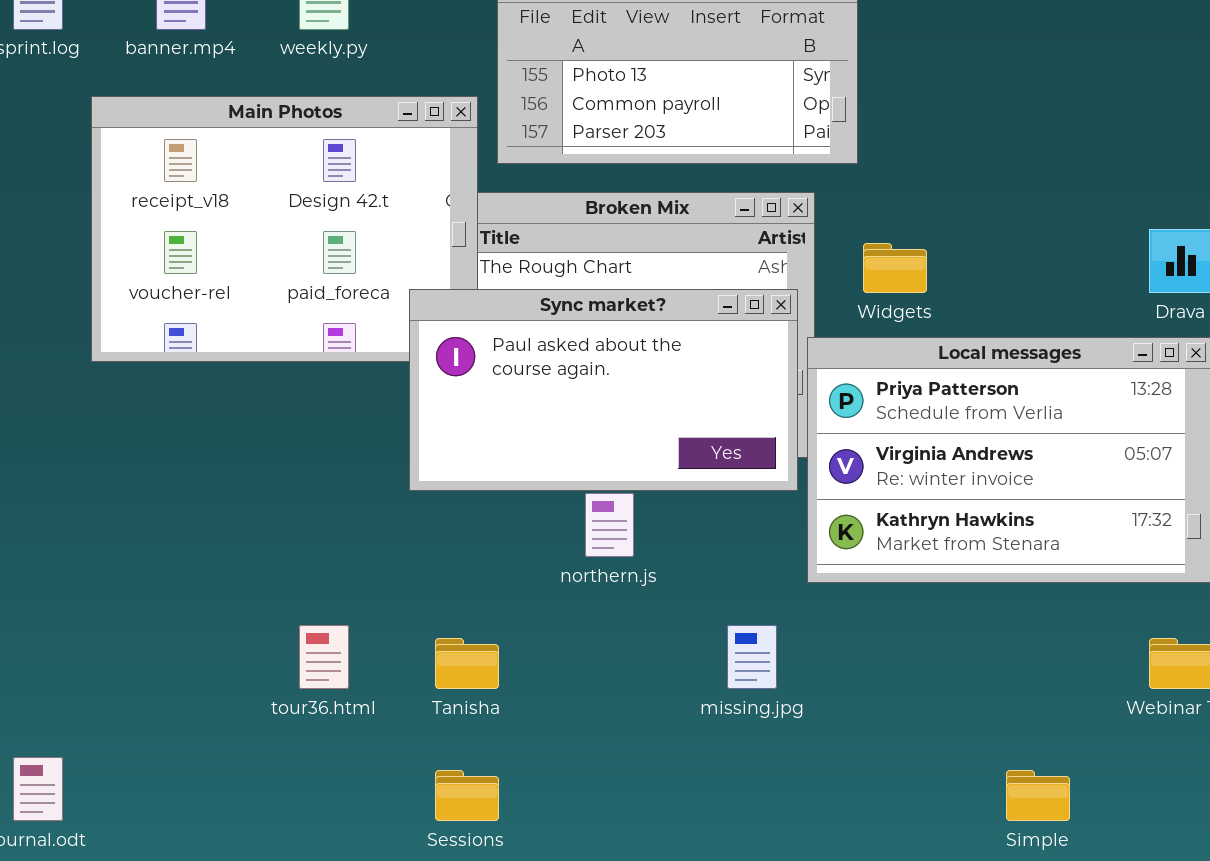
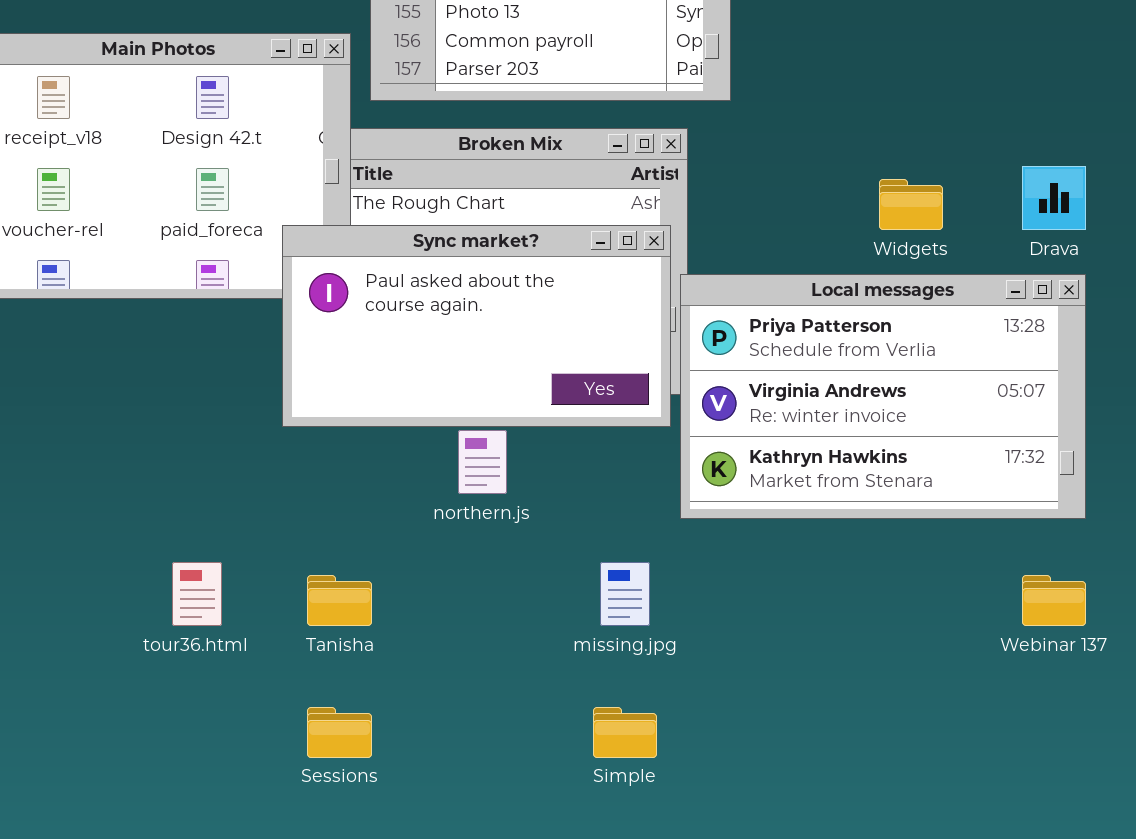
Widgets: [863,243,927,293] -> [879,179,943,230], moved
Simple: [1006,770,1070,821] -> [593,707,657,758], moved

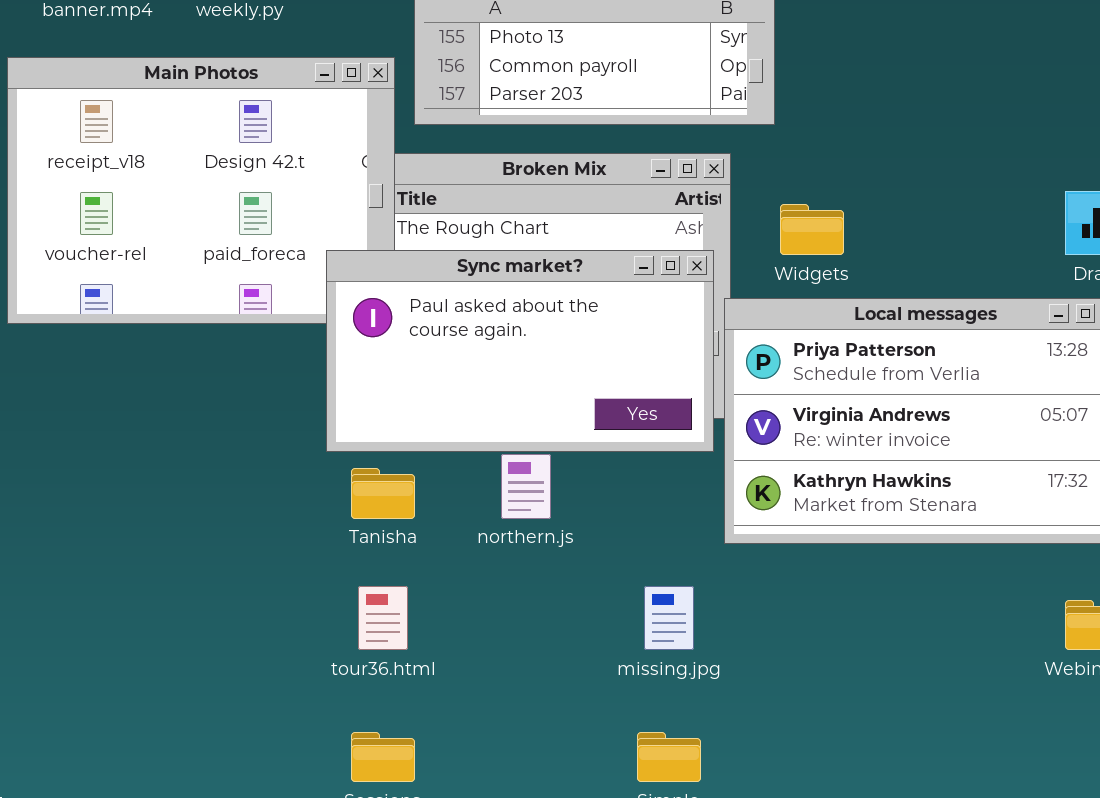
Widgets: [879,179,943,230] -> [780,204,844,255], moved
tour36.html: [172,562,222,626] -> [358,586,408,650], moved
Tanisha: [307,575,372,626] -> [351,468,415,519], moved

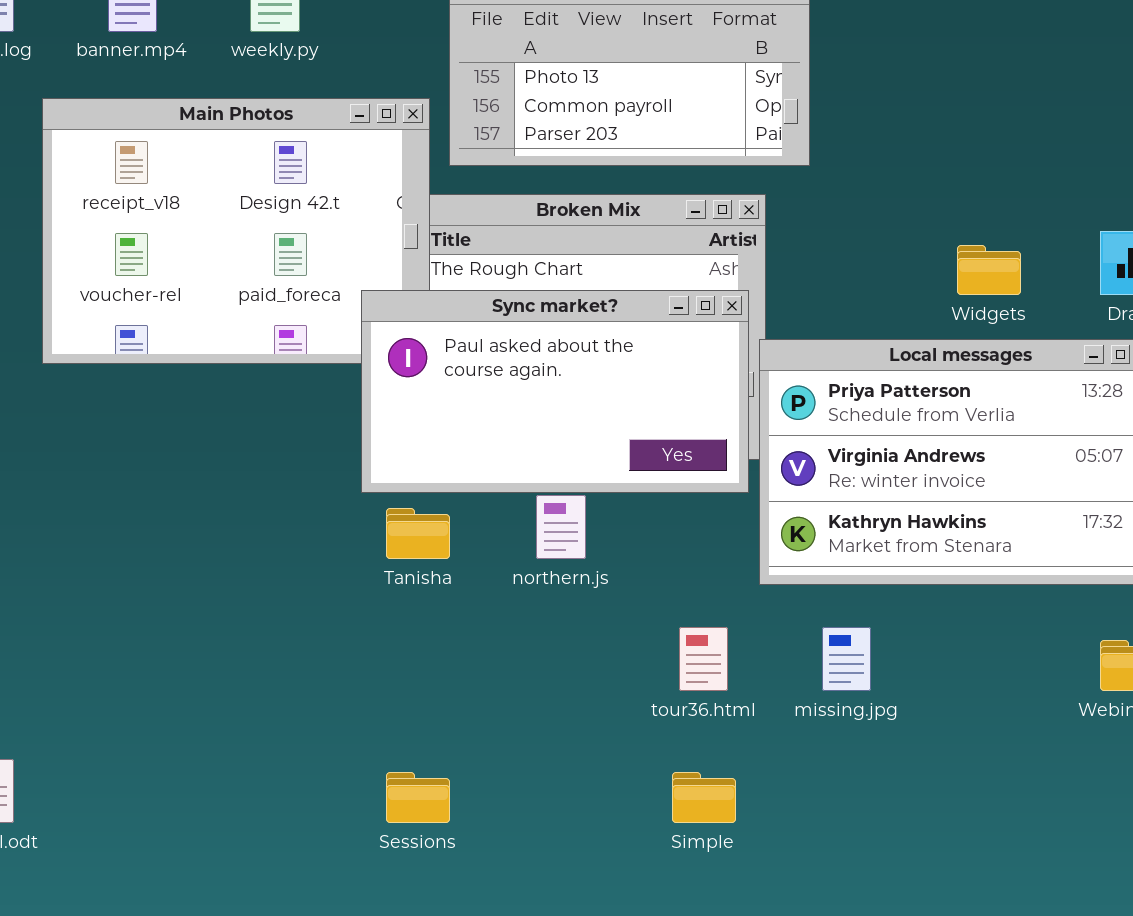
Widgets: [780,204,844,255] -> [957,245,1021,295], moved
tour36.html: [358,586,408,650] -> [679,627,728,691], moved
missing.jpg: [644,586,694,650] -> [822,627,871,691], moved

